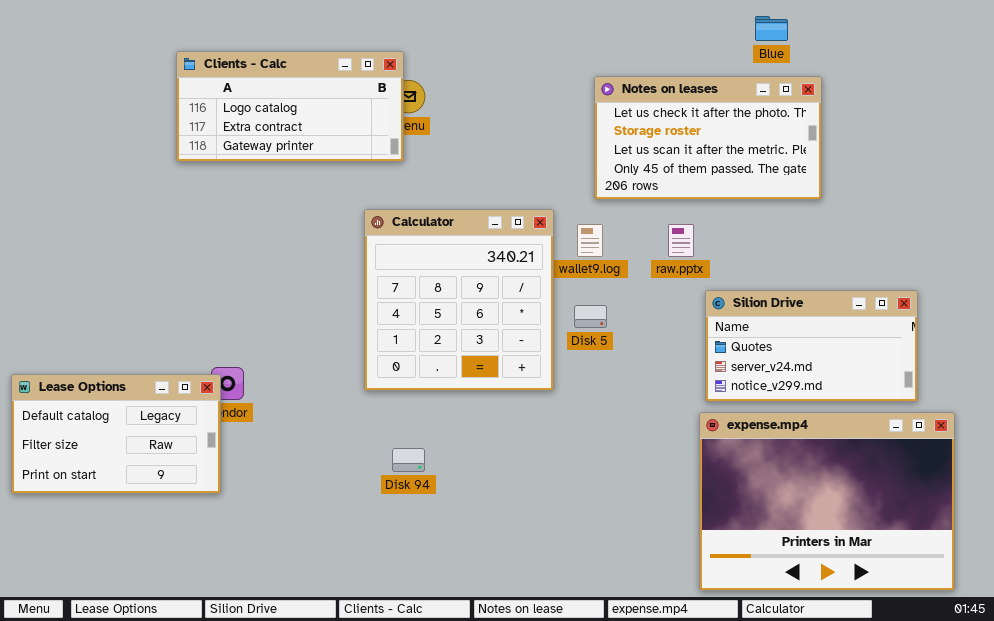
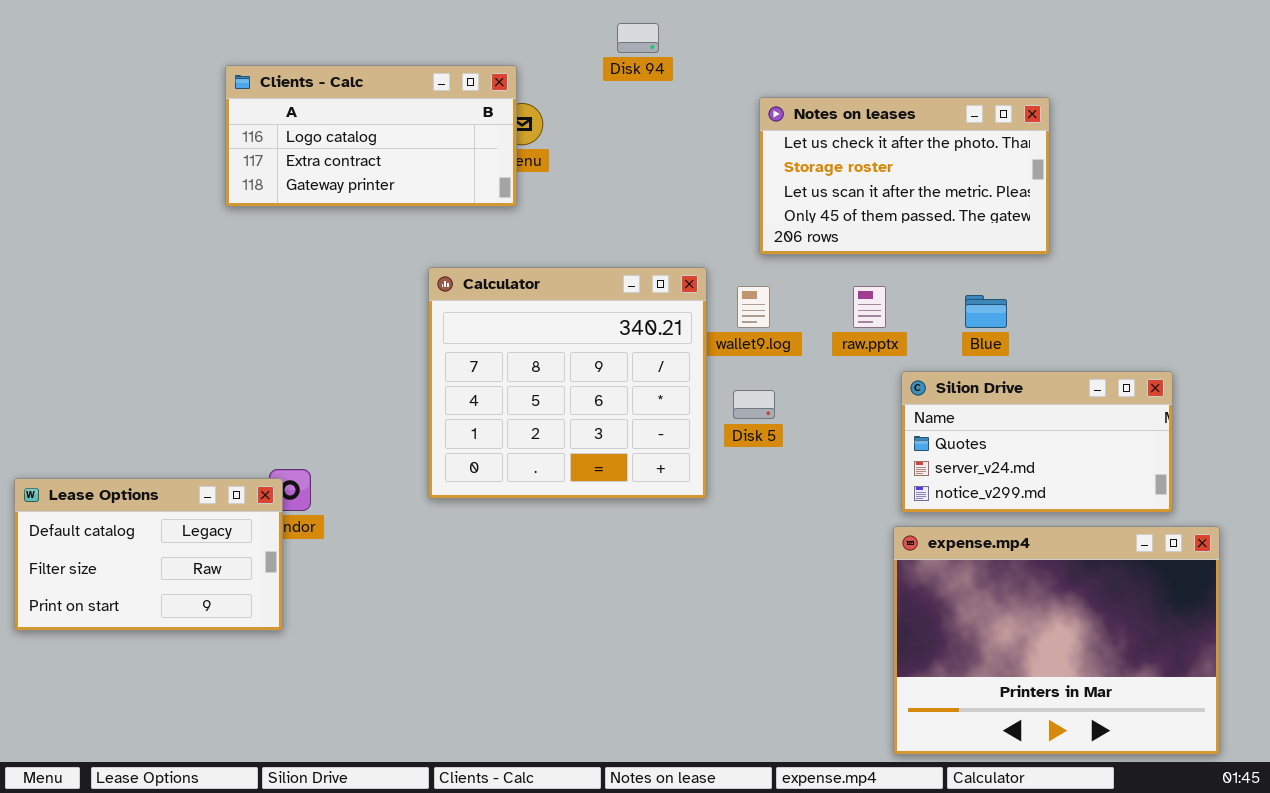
Blue: [755,16,788,41] -> [965,295,1007,328], moved
Calculator: [364,209,554,391] -> [428,267,707,499], resized
Disk 94: [392,448,425,472] -> [617,23,659,53], moved

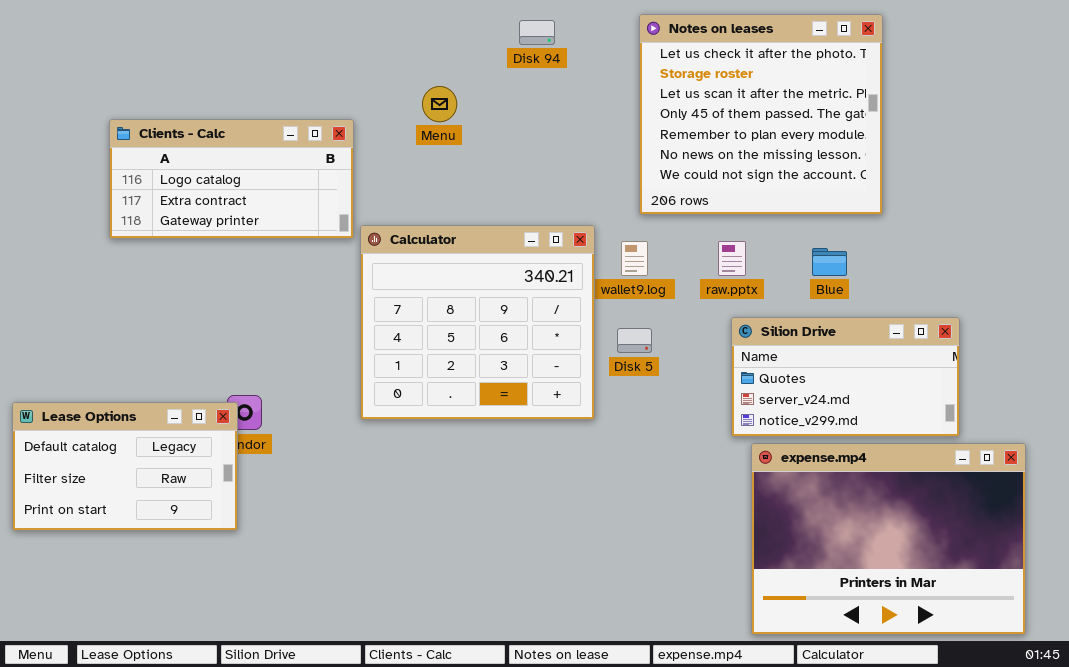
Clients - Calc: [225,65,517,207] -> [109,119,354,239], moved
Notes on leases: [759,97,1050,255] -> [639,14,883,215], resized
Silion Drive: [901,371,1173,513] -> [731,317,960,437], moved

